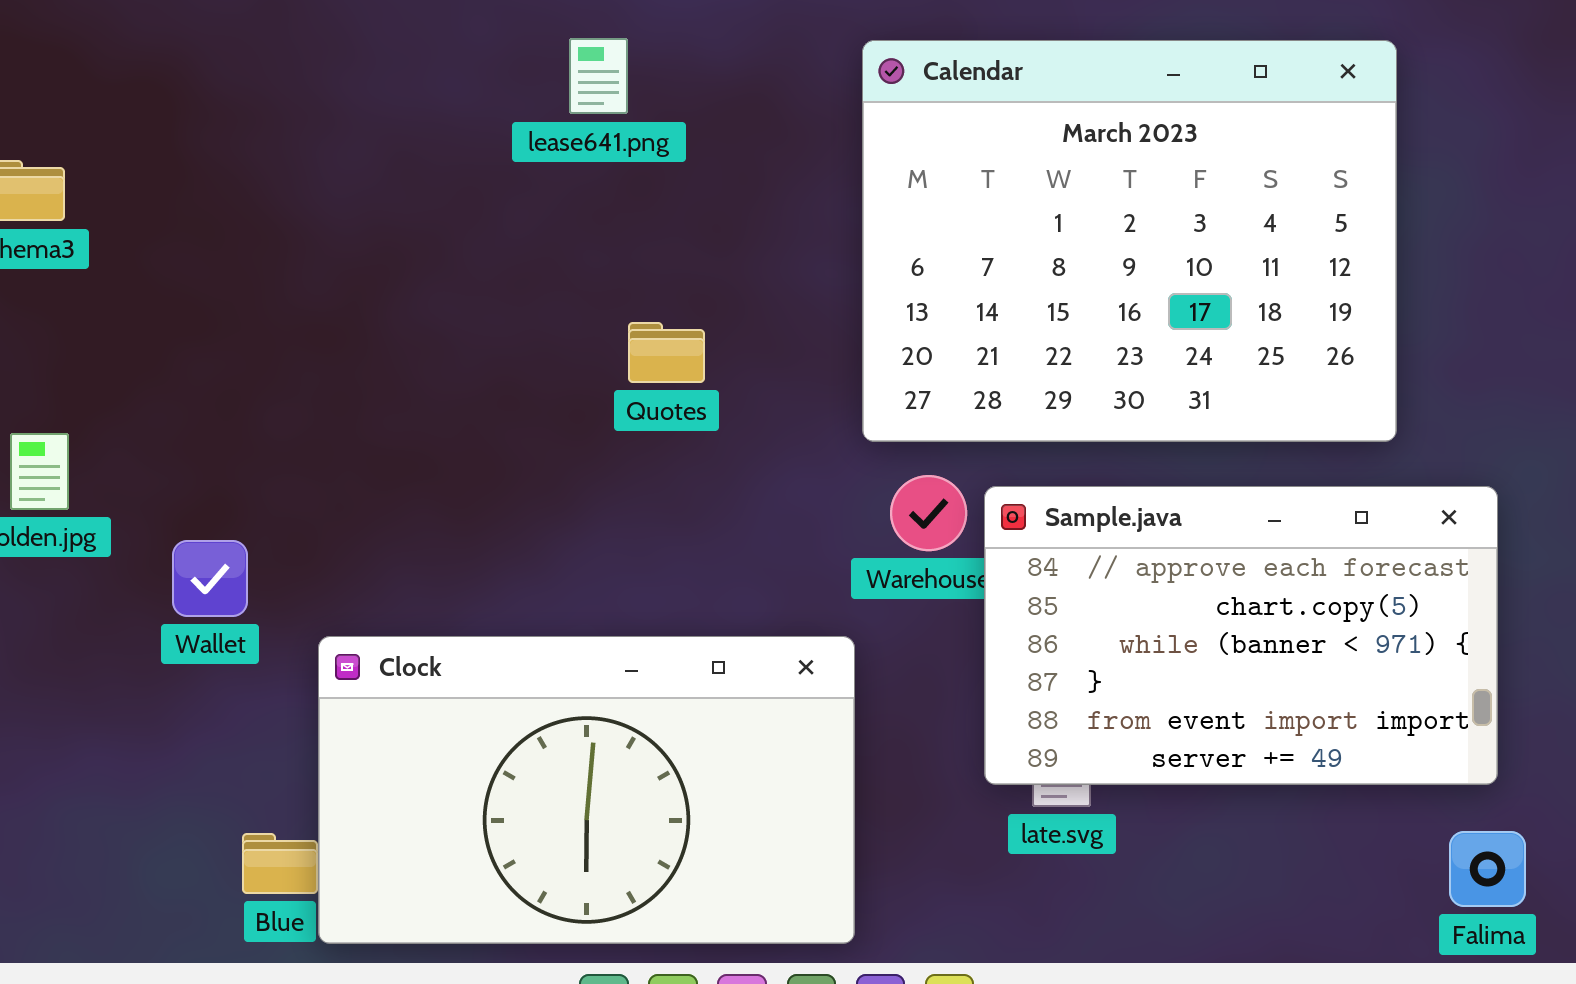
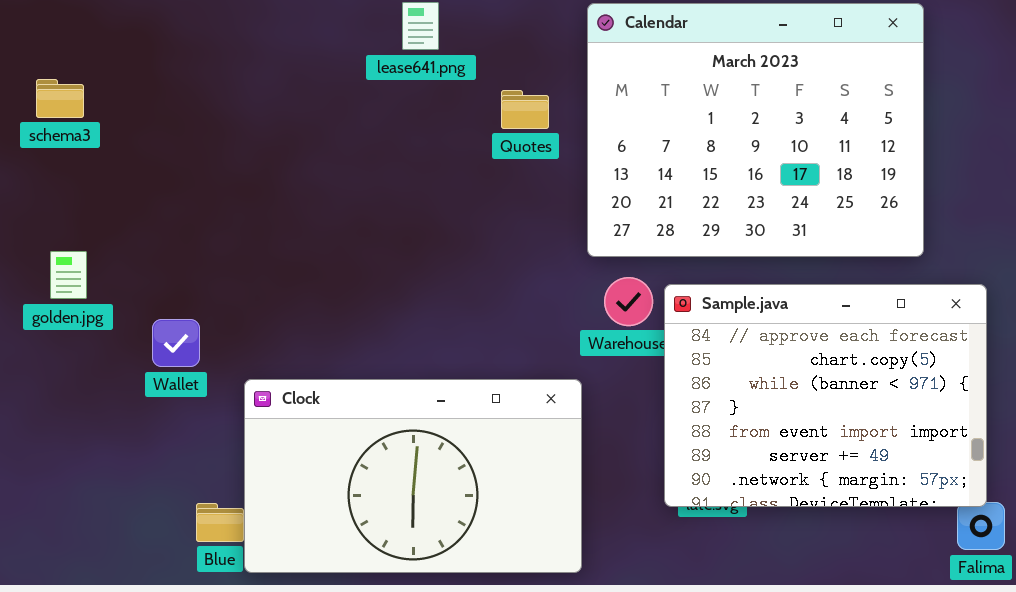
Quotes: [628,322,705,383] -> [501,90,549,129], moved
Sample.java: [984,486,1498,785] -> [664,284,987,507], resized

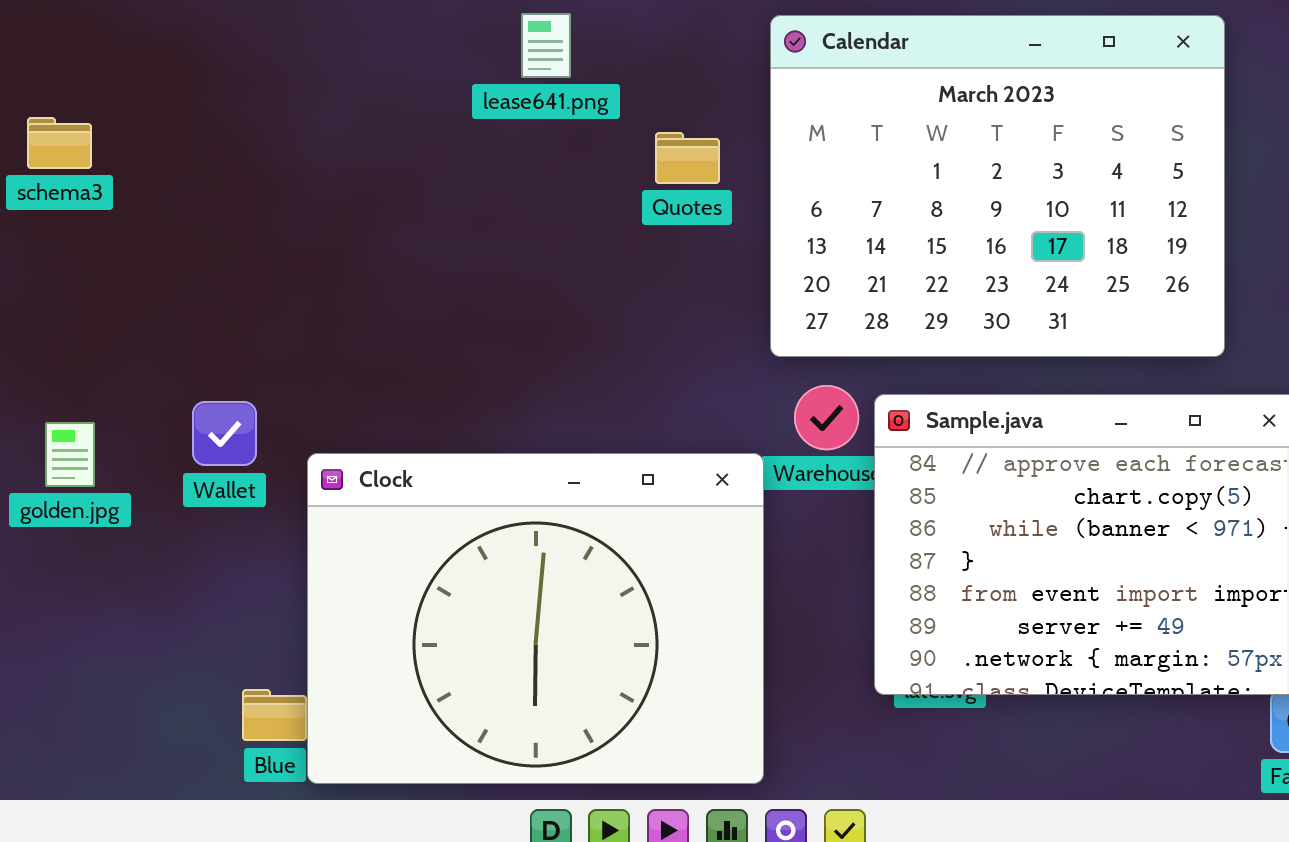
golden.jpg: [50,251,87,299] -> [45,422,95,487], moved
Wallet: [152,319,200,367] -> [192,401,257,466], moved
Clock: [244,379,582,573] -> [307,453,764,784], resized

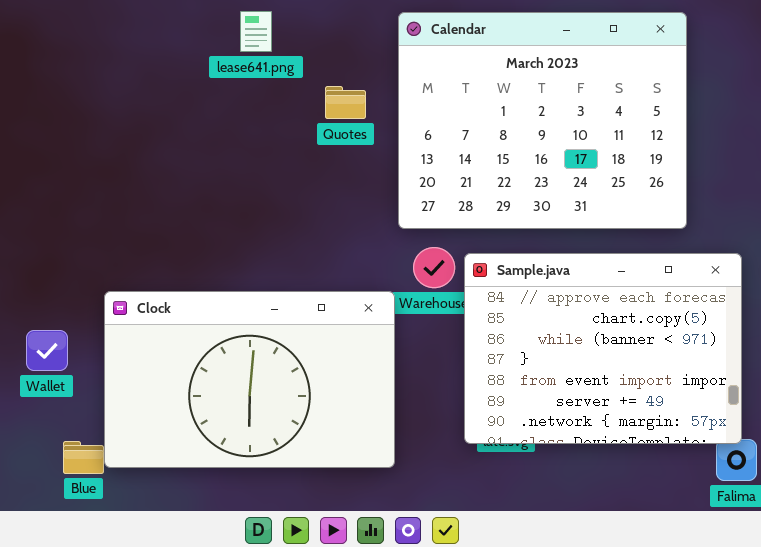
Wallet: [192,401,257,466] -> [26,330,68,371], moved
Clock: [307,453,764,784] -> [104,291,395,468], resized

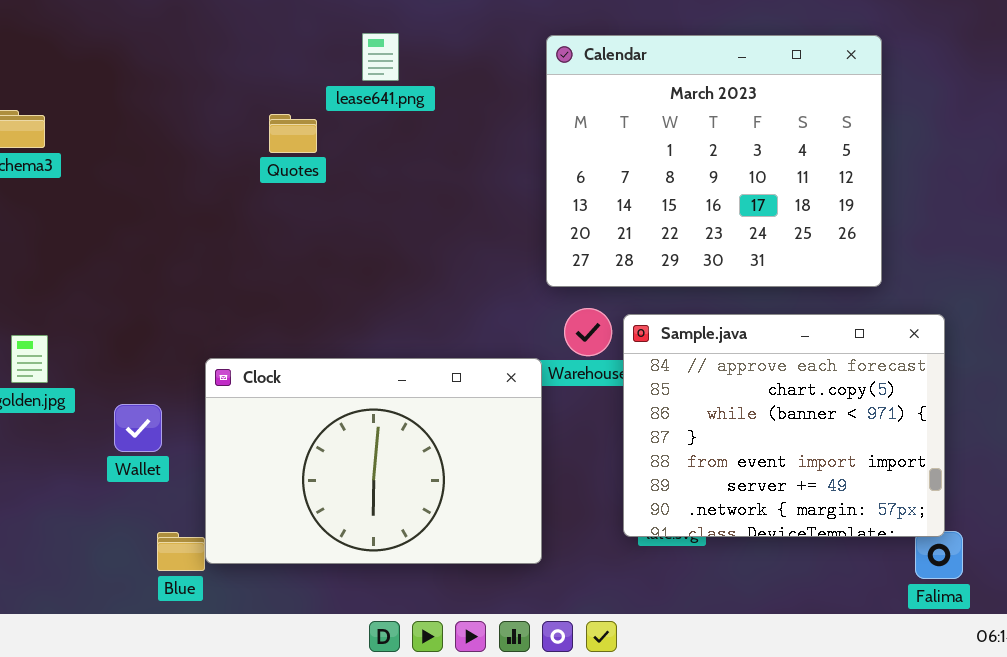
Quotes: [325,86,366,119] -> [269,114,317,153], moved

